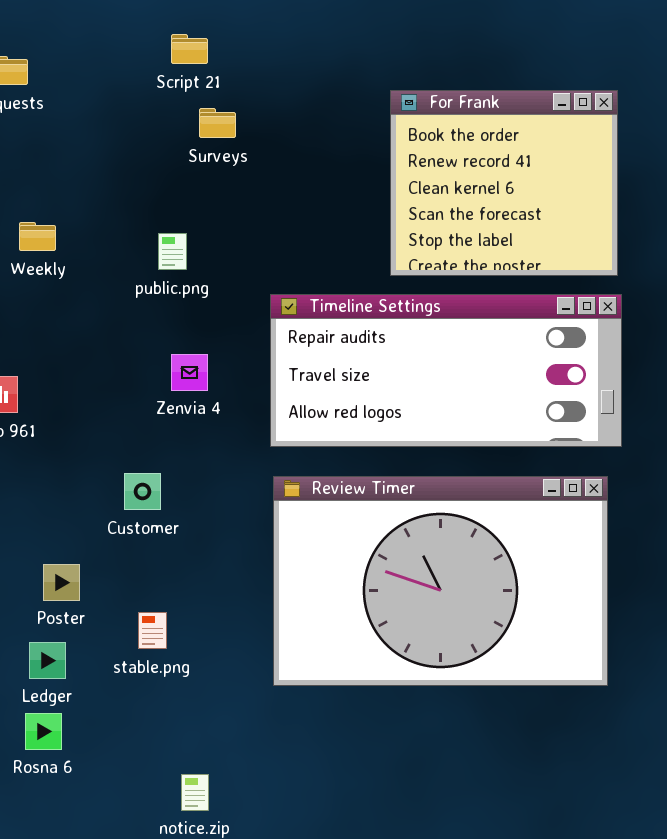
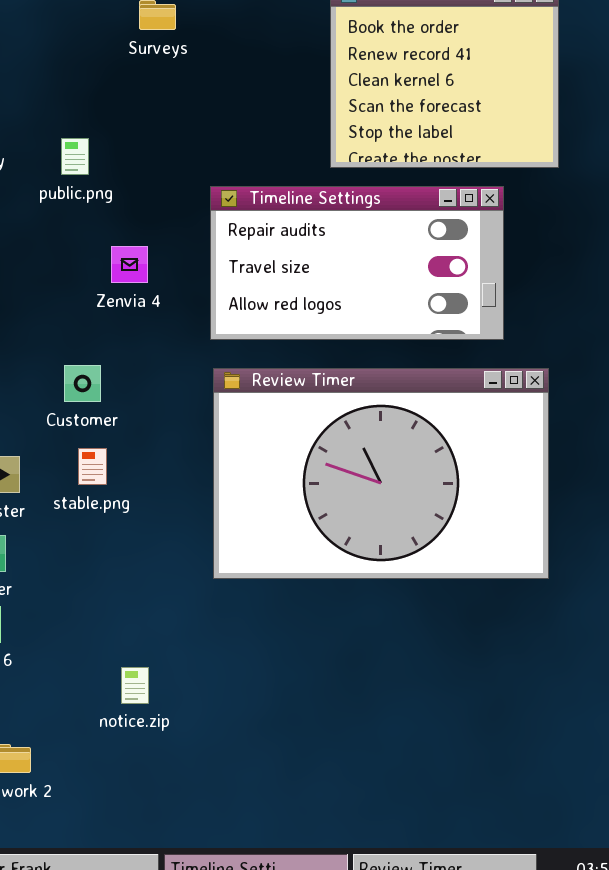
public.png: [158,233,187,270] -> [61,138,89,175], moved
Timeline Settings: [270,294,622,447] -> [210,186,504,340], resized
stable.png: [138,612,167,649] -> [78,448,107,485], moved

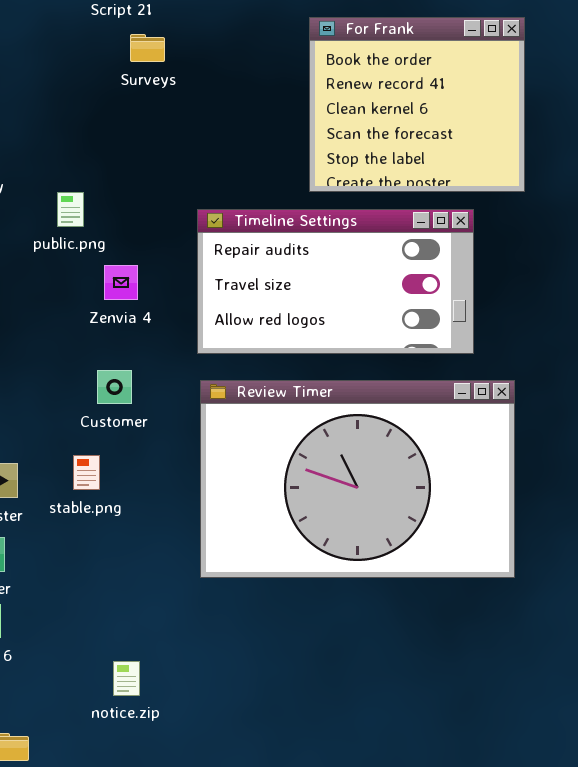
public.png: [61,138,89,175] -> [57,192,84,227], moved
Customer: [64,365,101,402] -> [97,370,132,404], moved

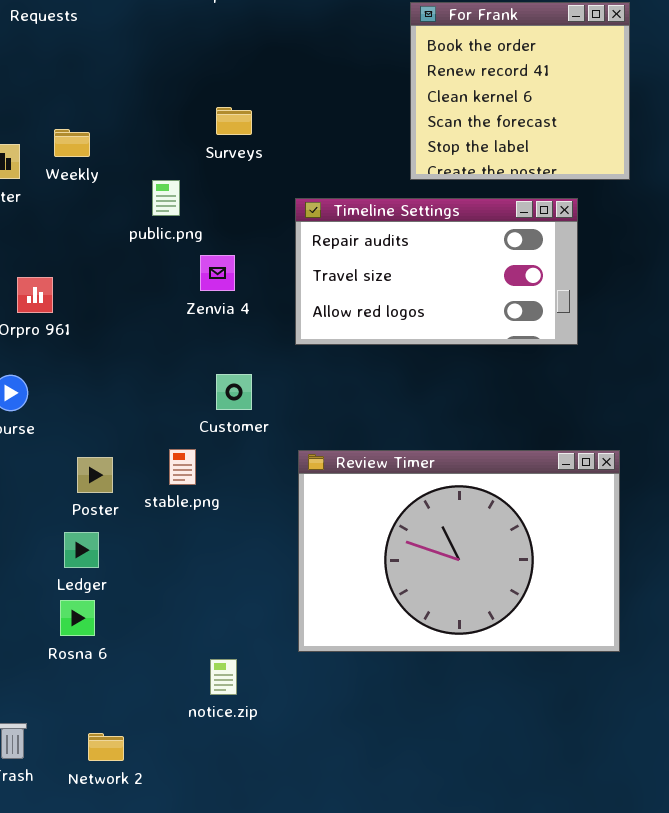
Surveys: [130,34,165,62] -> [216,107,252,135], moved
Customer: [97,370,132,404] -> [216,374,252,410], moved
Review Timer: [200,380,515,578] -> [298,450,620,652], moved

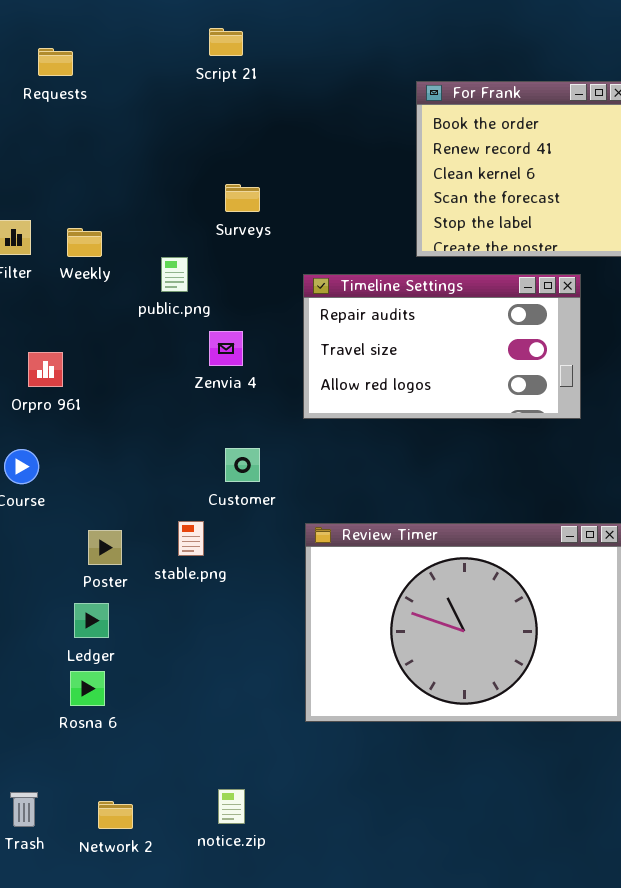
Weekly: [54,129,90,157] -> [67,228,102,257], moved
notice.zip: [210,659,237,695] -> [218,789,245,824], moved

